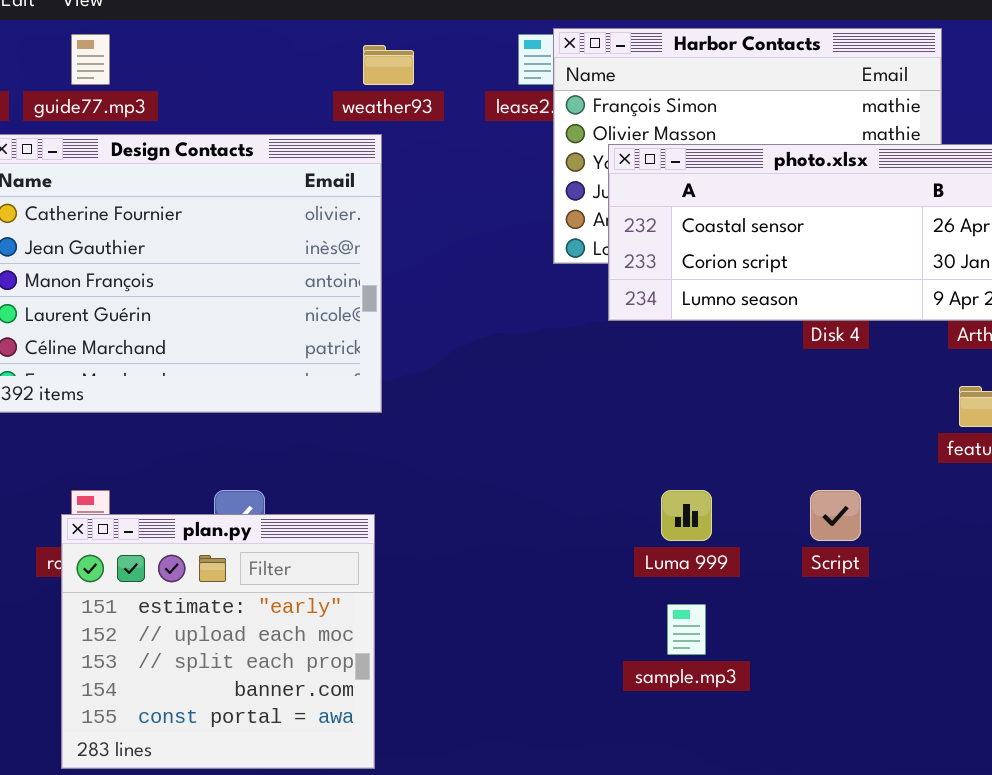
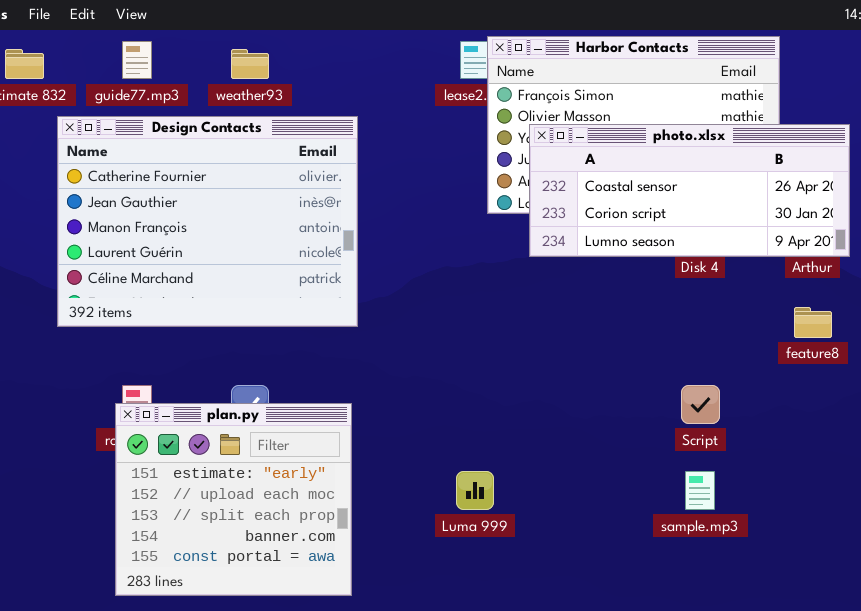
weather93: [363,45,414,85] -> [231,49,269,79], moved
Luma 999: [661,490,712,541] -> [456,471,494,510], moved
sample.mp3: [667,604,706,655] -> [685,471,715,510], moved

